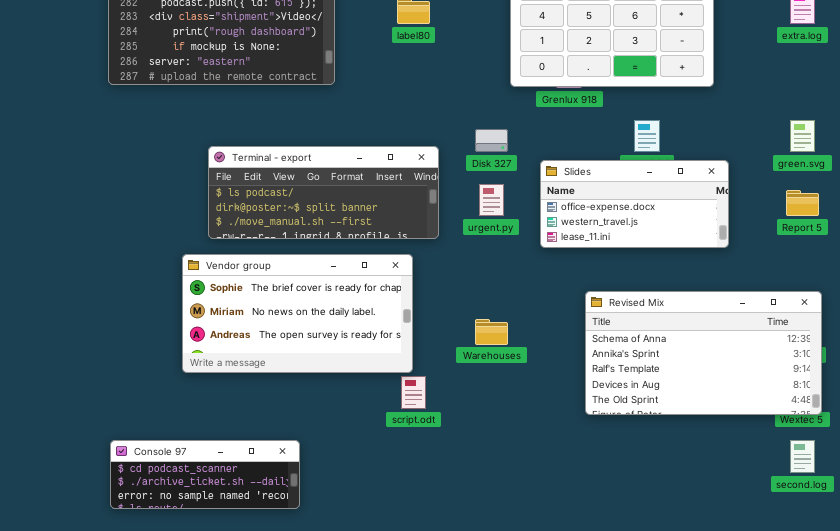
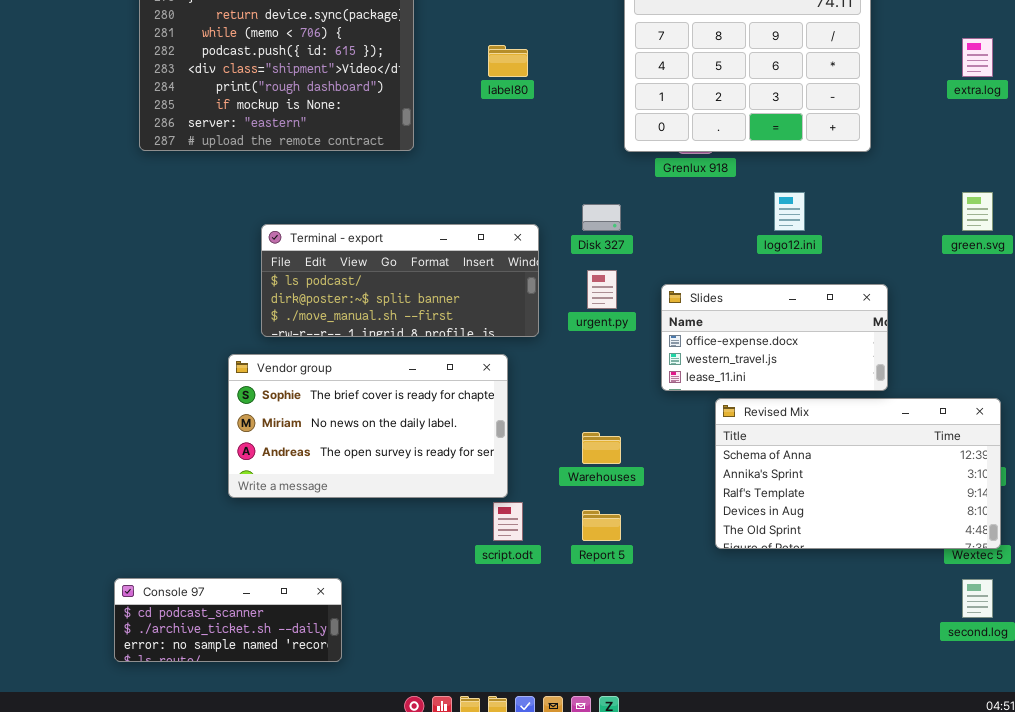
Slides: [540,160,729,248] -> [661,284,888,391], moved
Report 5: [786,190,819,216] -> [582,510,621,541], moved
Console 97: [110,440,300,509] -> [114,578,342,662], moved

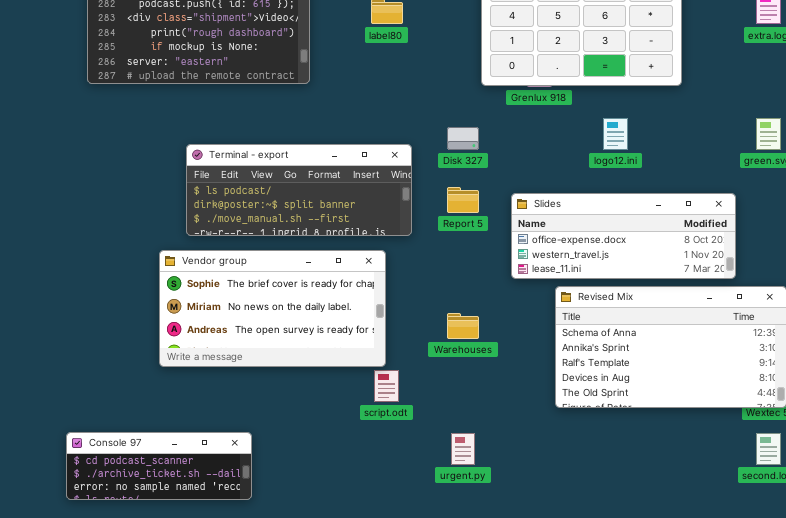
urgent.py: [587,270,617,309] -> [451,433,475,465], moved
Slides: [661,284,888,391] -> [511,193,736,279], resized
Report 5: [582,510,621,541] -> [447,187,479,213], moved

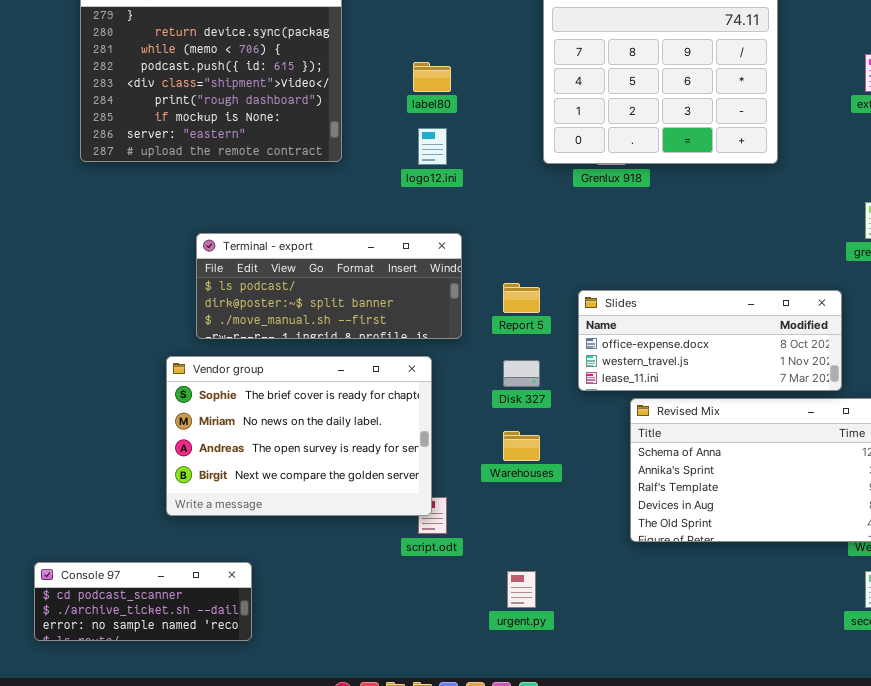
logo12.ini: [603,118,628,150] -> [418,128,447,165], moved
Disk 327: [447,127,479,150] -> [503,360,540,387], moved
Vendor group: [159,250,386,367] -> [166,356,432,516], resized
Console 97: [66,432,252,500] -> [34,562,252,641], moved

